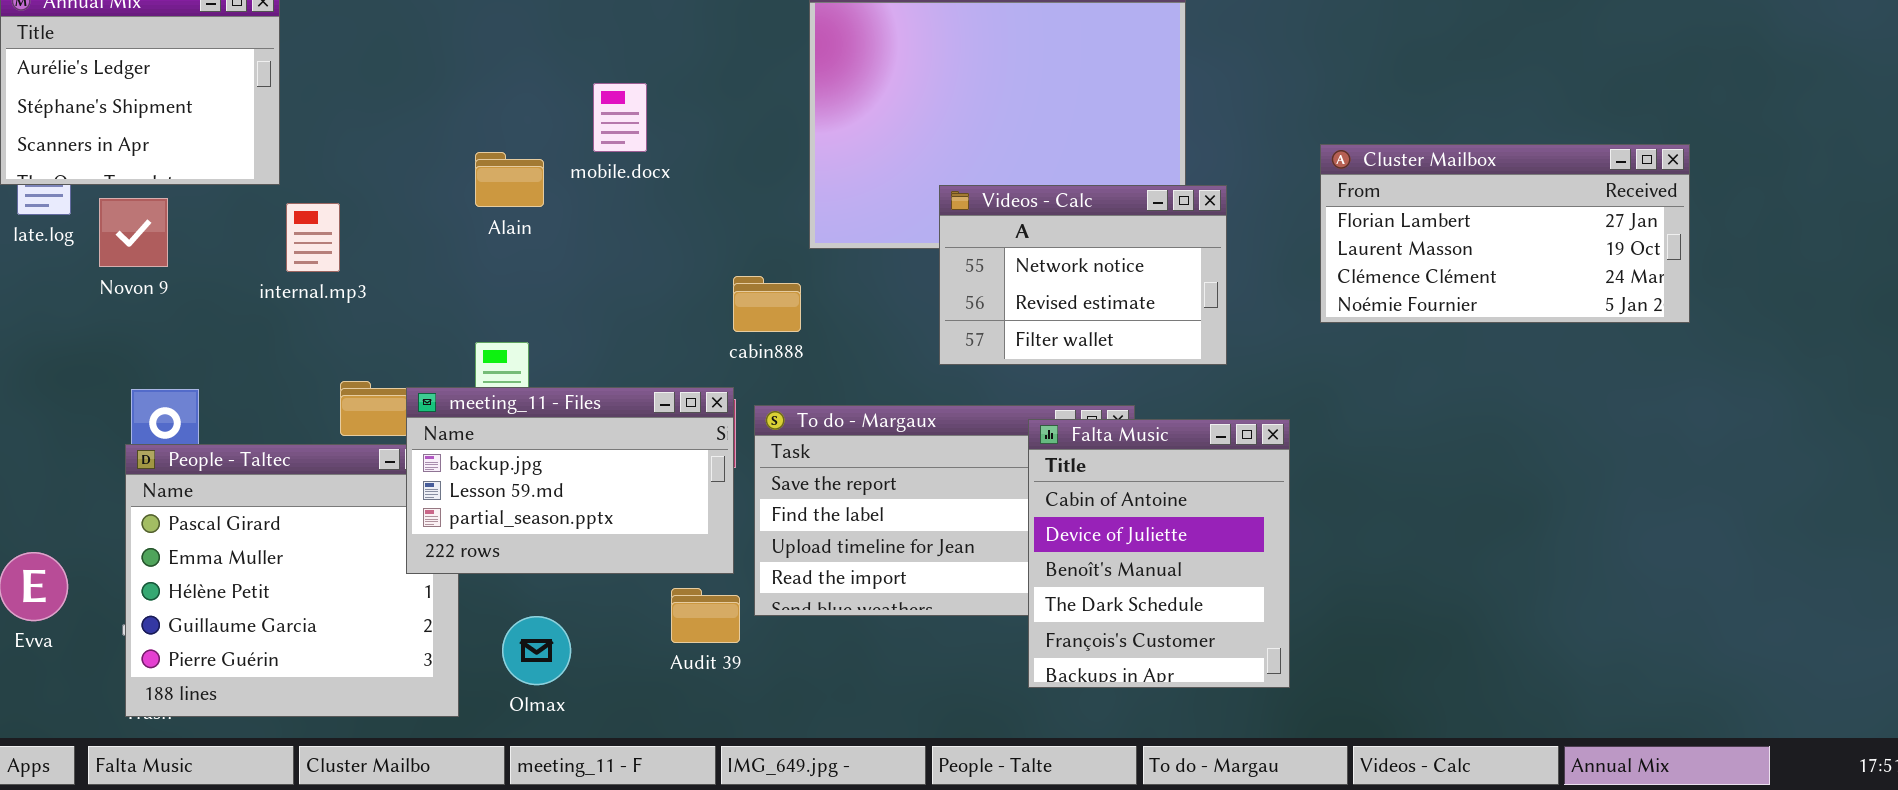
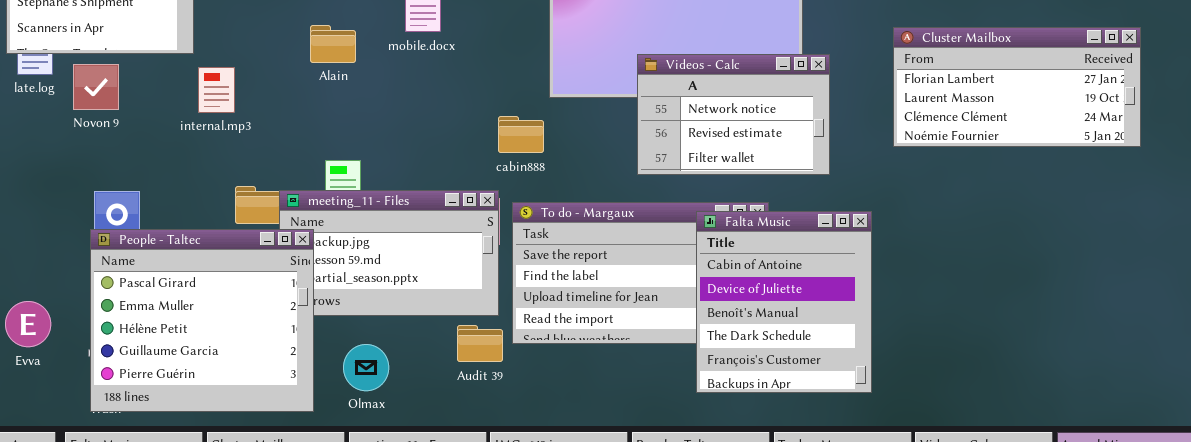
Alain: [475,152,544,207] -> [310,25,356,63], moved
People - Taltec: [125,444,459,717] -> [90,229,314,412], raised

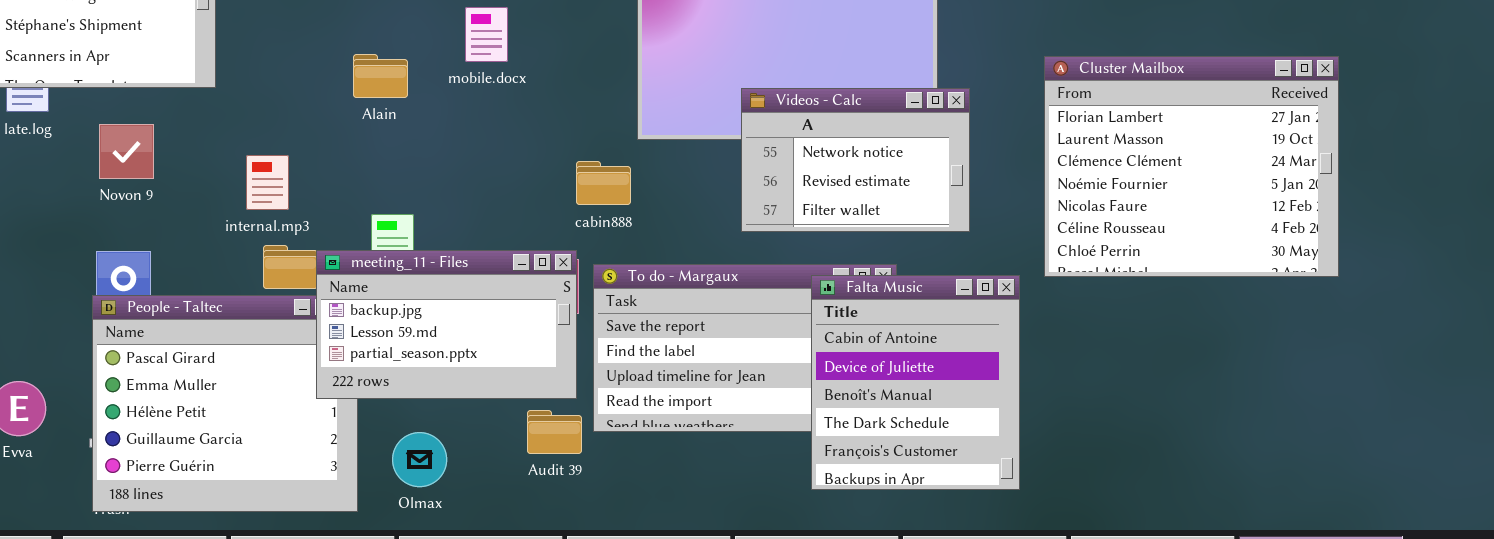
Cluster Mailbox: [893,27,1141,147] -> [1044,56,1339,277], resized
Novon 9: [73,64,119,110] -> [99,124,154,179], moved
internal.mp3: [198,67,235,113] -> [246,155,289,210], moved
meeting_11 - Files: [279,190,499,316] -> [316,250,577,399], raised

